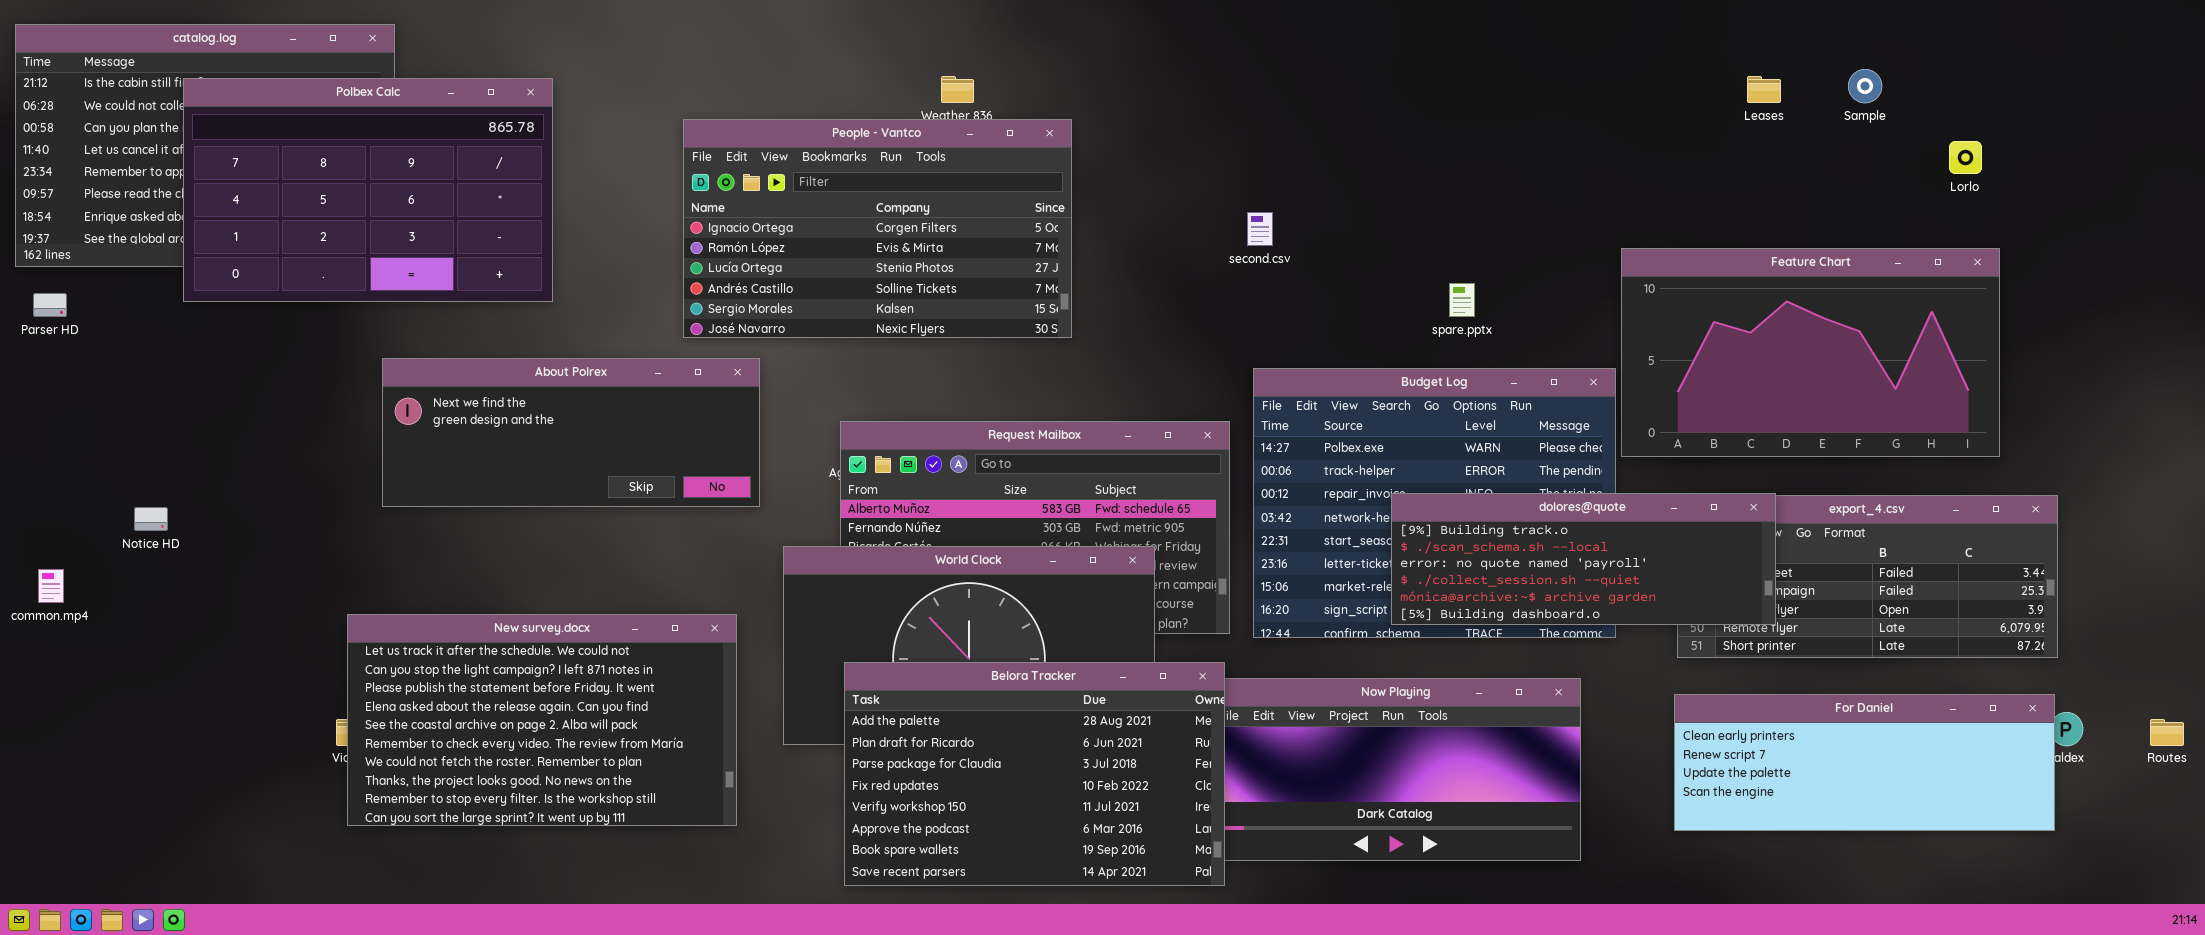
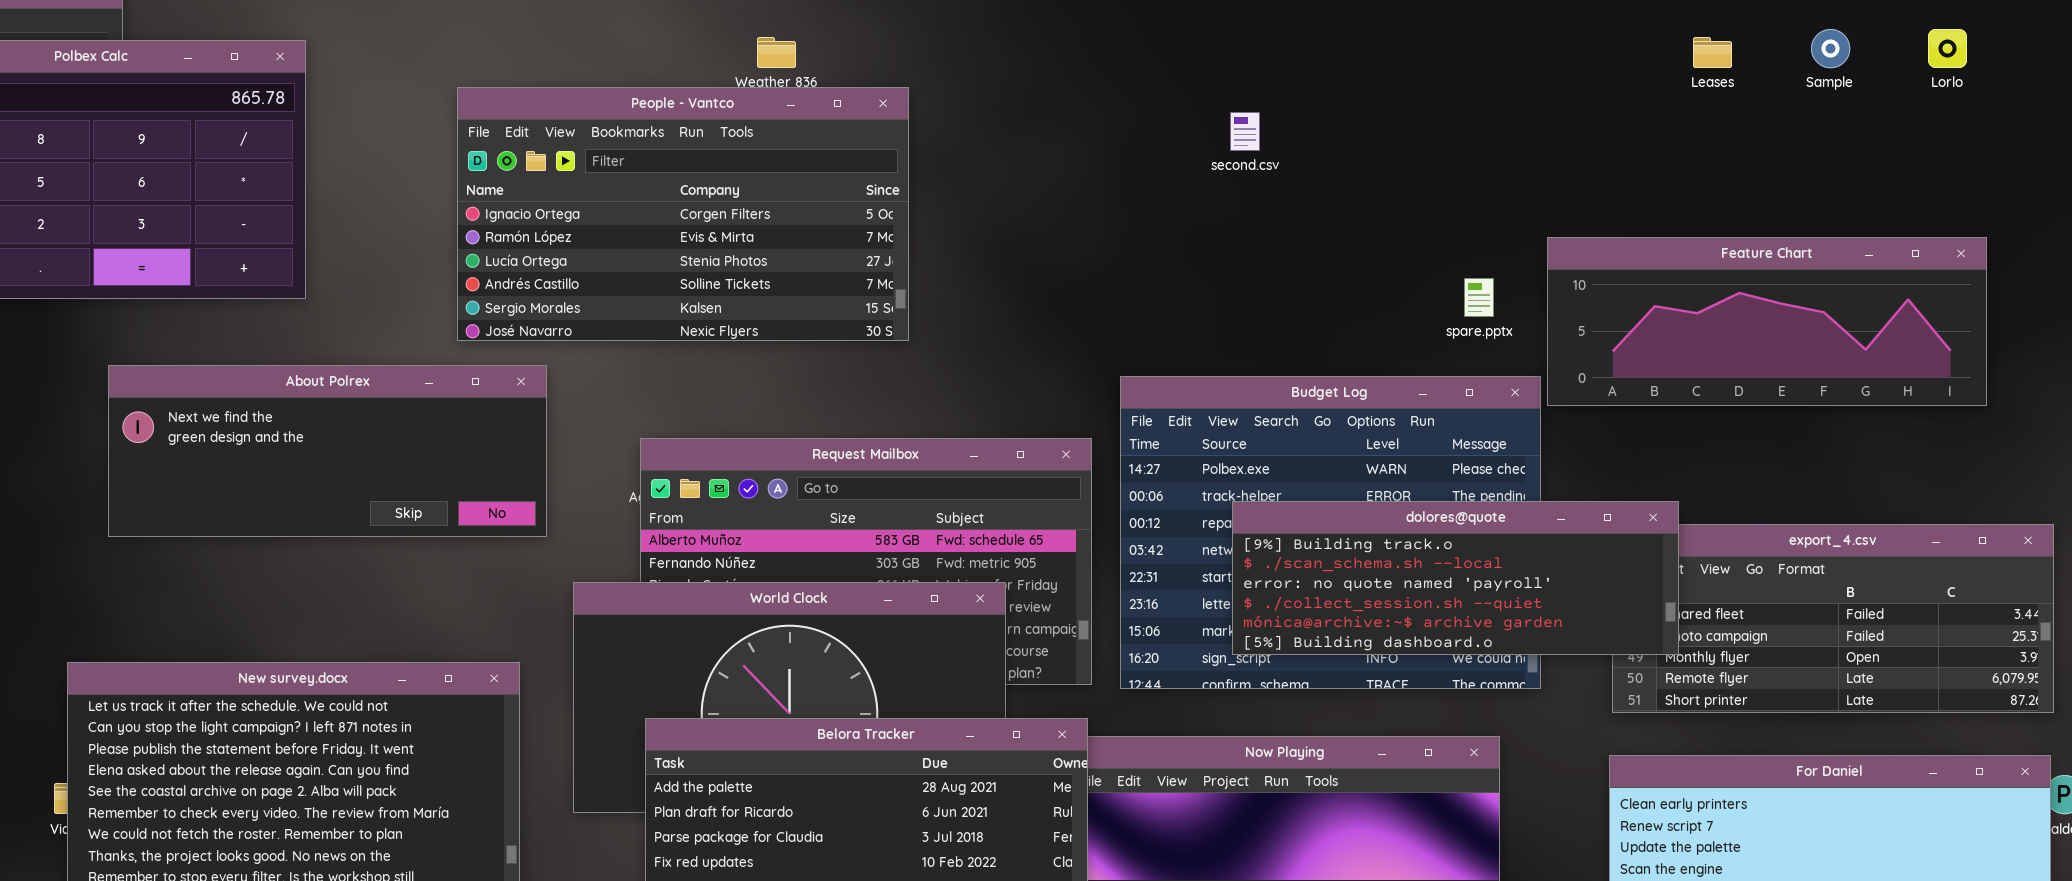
Lorlo: [1949,141,1982,174] -> [1928,29,1967,68], moved
second.csv: [1247,212,1273,246] -> [1230,112,1260,151], moved
Feature Chart: [1621,248,2000,457] -> [1547,237,1987,406], resized
spare.pptx: [1449,283,1475,317] -> [1464,278,1494,317], moved
dolores@quote: [1391,493,1776,625] -> [1232,501,1679,655], moved

